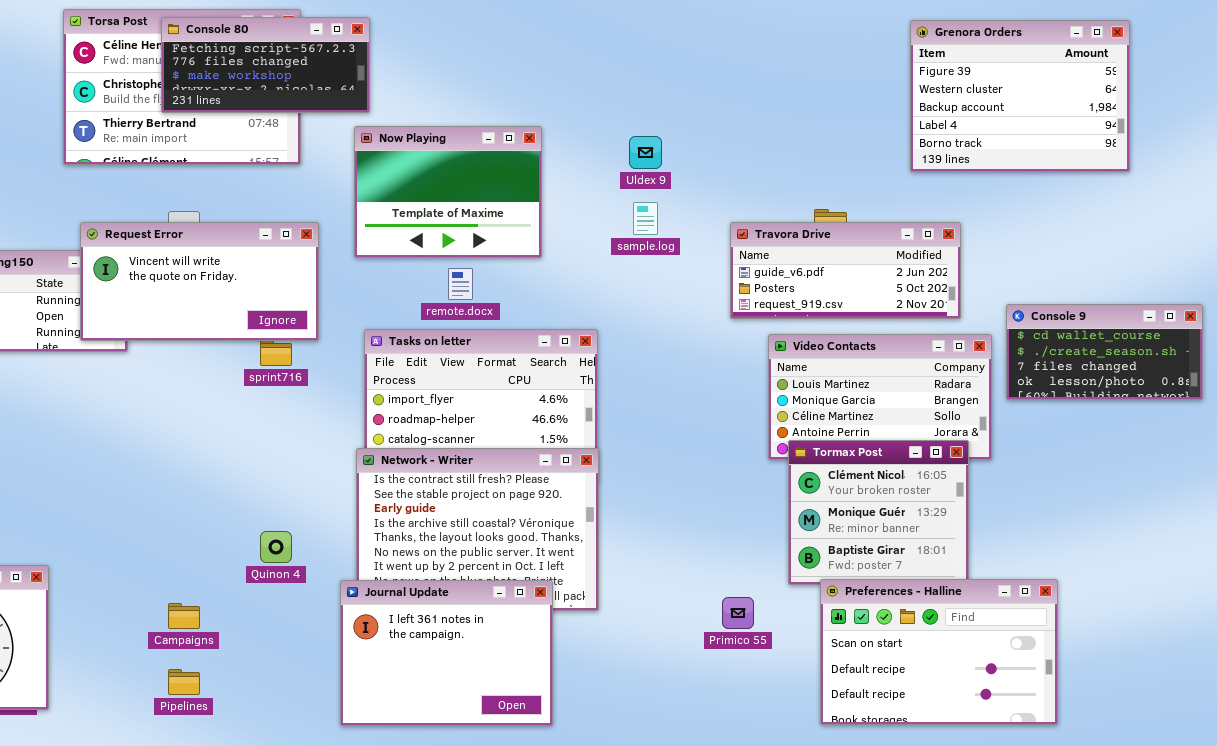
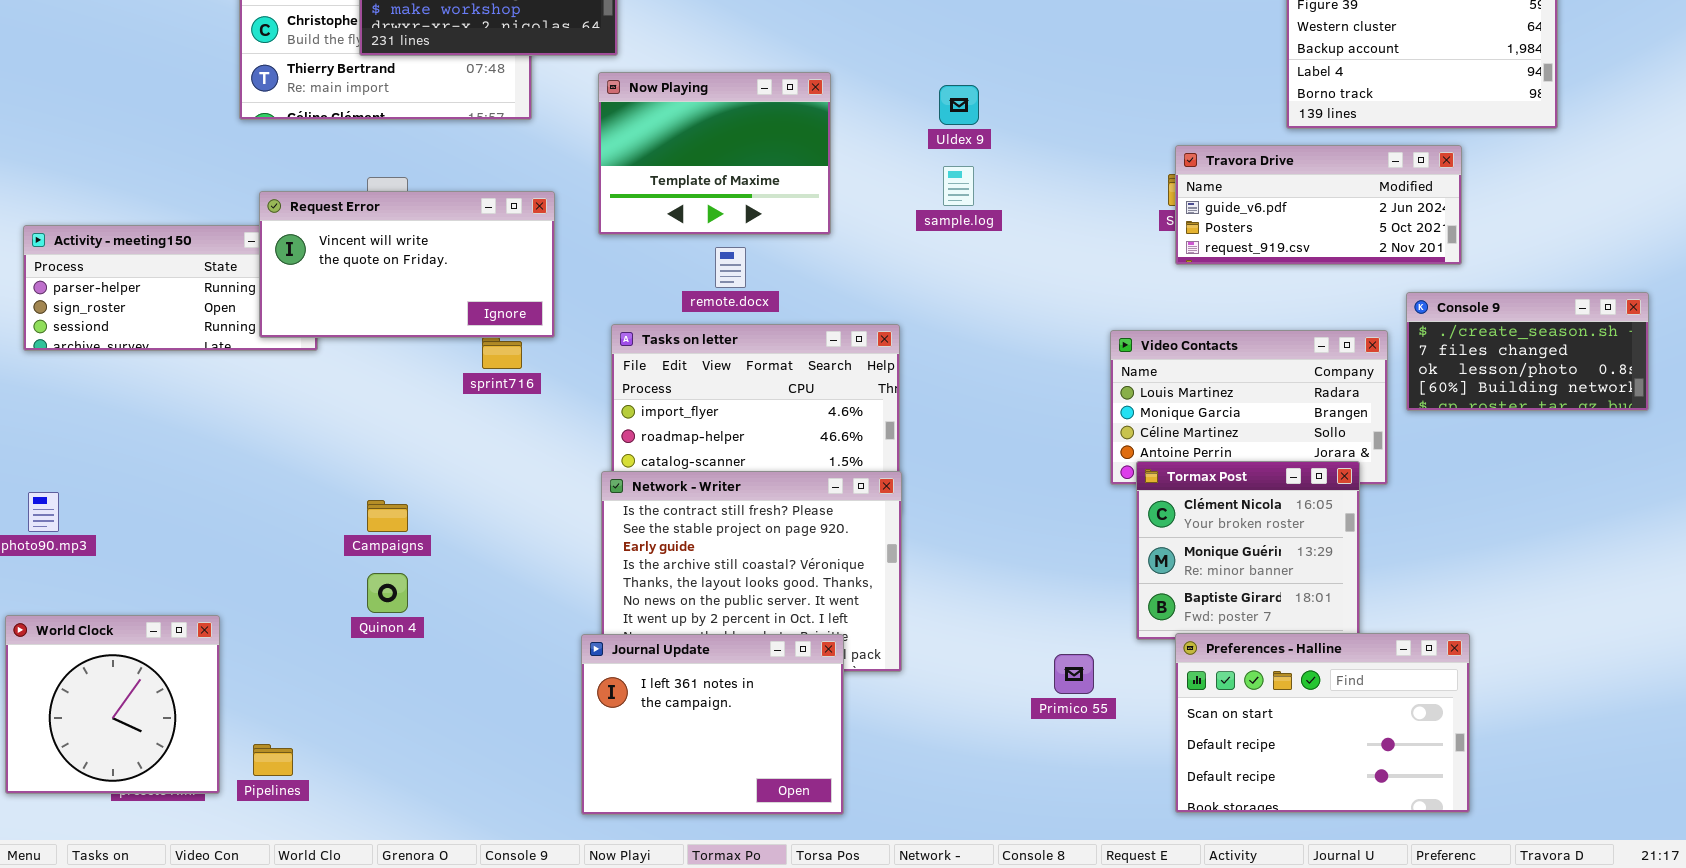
Travora Drive: [730,222,961,319] -> [1175,145,1462,265], moved
Console 9: [1006,304,1203,400] -> [1406,292,1649,411], scrolled down 1 row
Quinon 4: [260,531,292,563] -> [367,573,408,613], moved
Campaigns: [168,603,200,629] -> [367,500,408,532], moved
Pipelines: [168,669,200,695] -> [253,744,293,776], moved

